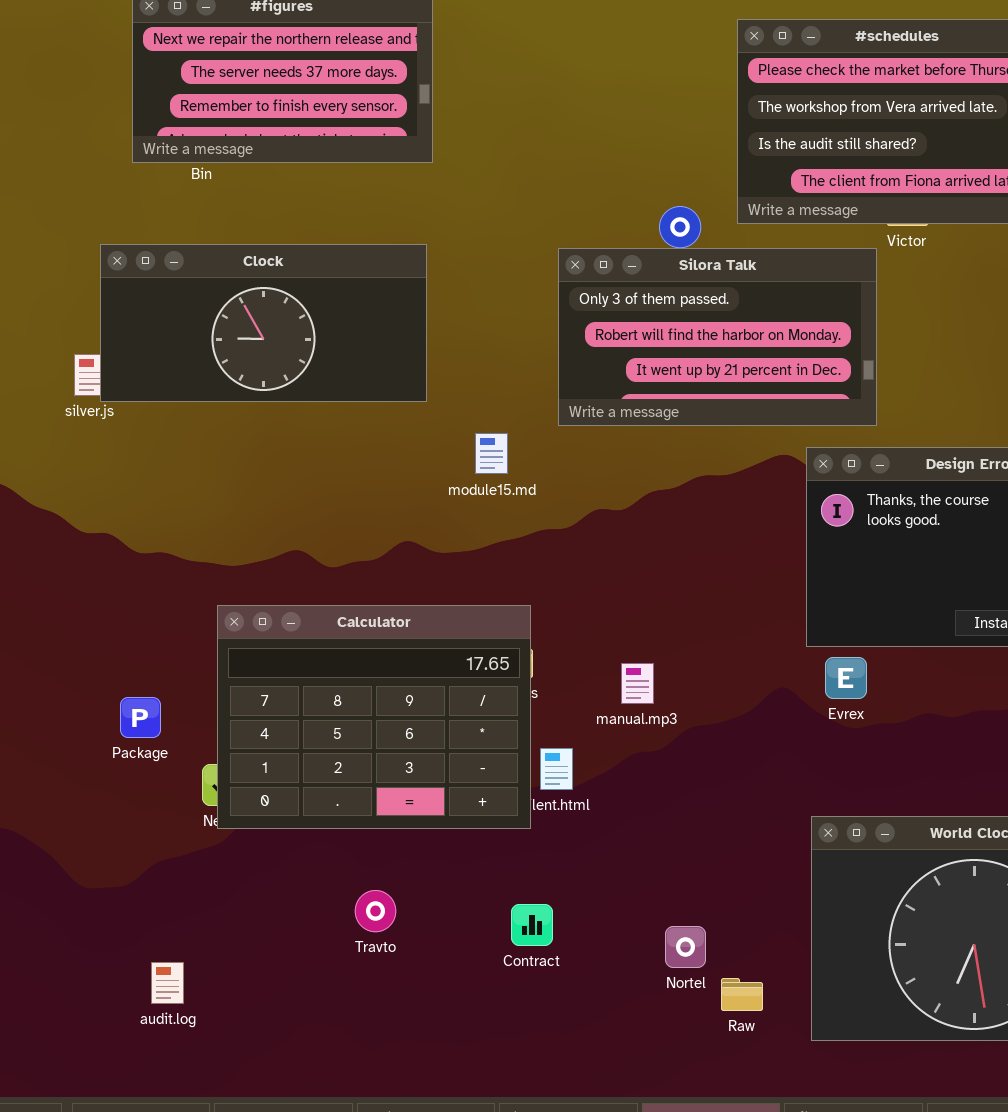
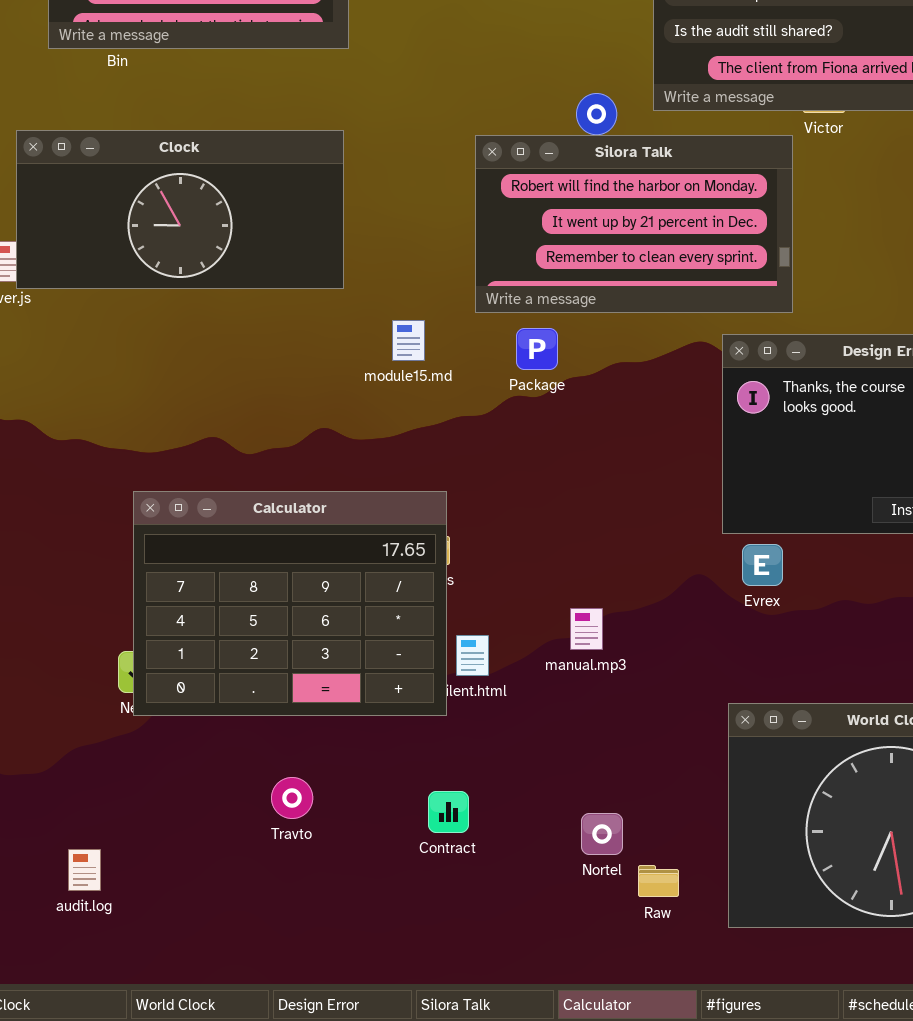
Silora Talk: [558,248,877,426] -> [475,135,793,313], scrolled down 1 row
manual.mp3: [621,663,654,704] -> [570,608,603,650], moved
Package: [120,697,161,738] -> [516,328,558,370], moved

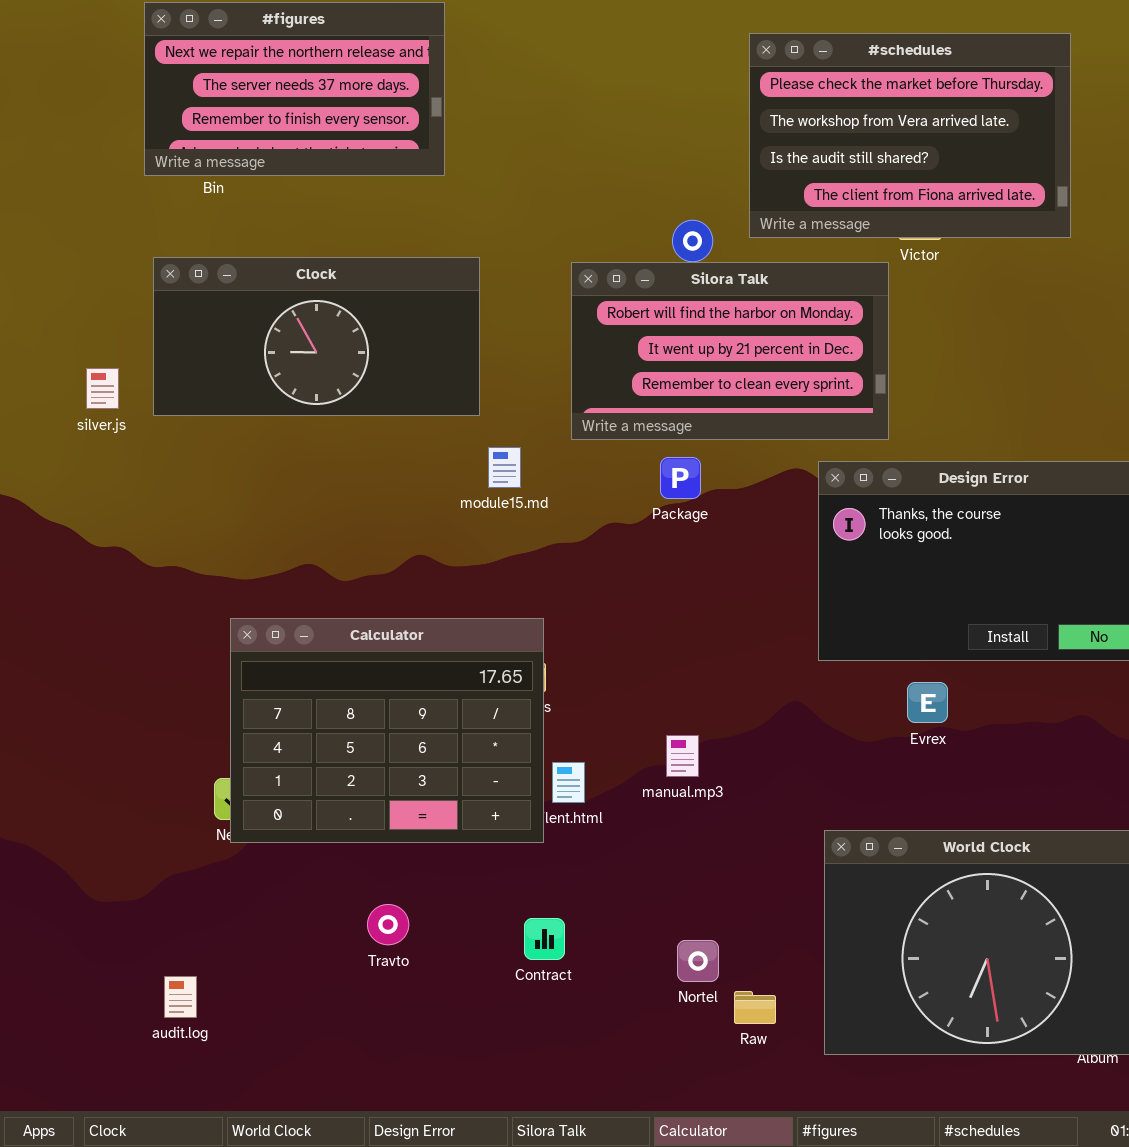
Clock: [16,130,344,289] -> [153,257,480,416], moved
Package: [516,328,558,370] -> [660,457,701,499], moved
Evrex: [742,544,783,586] -> [907,682,948,723], moved

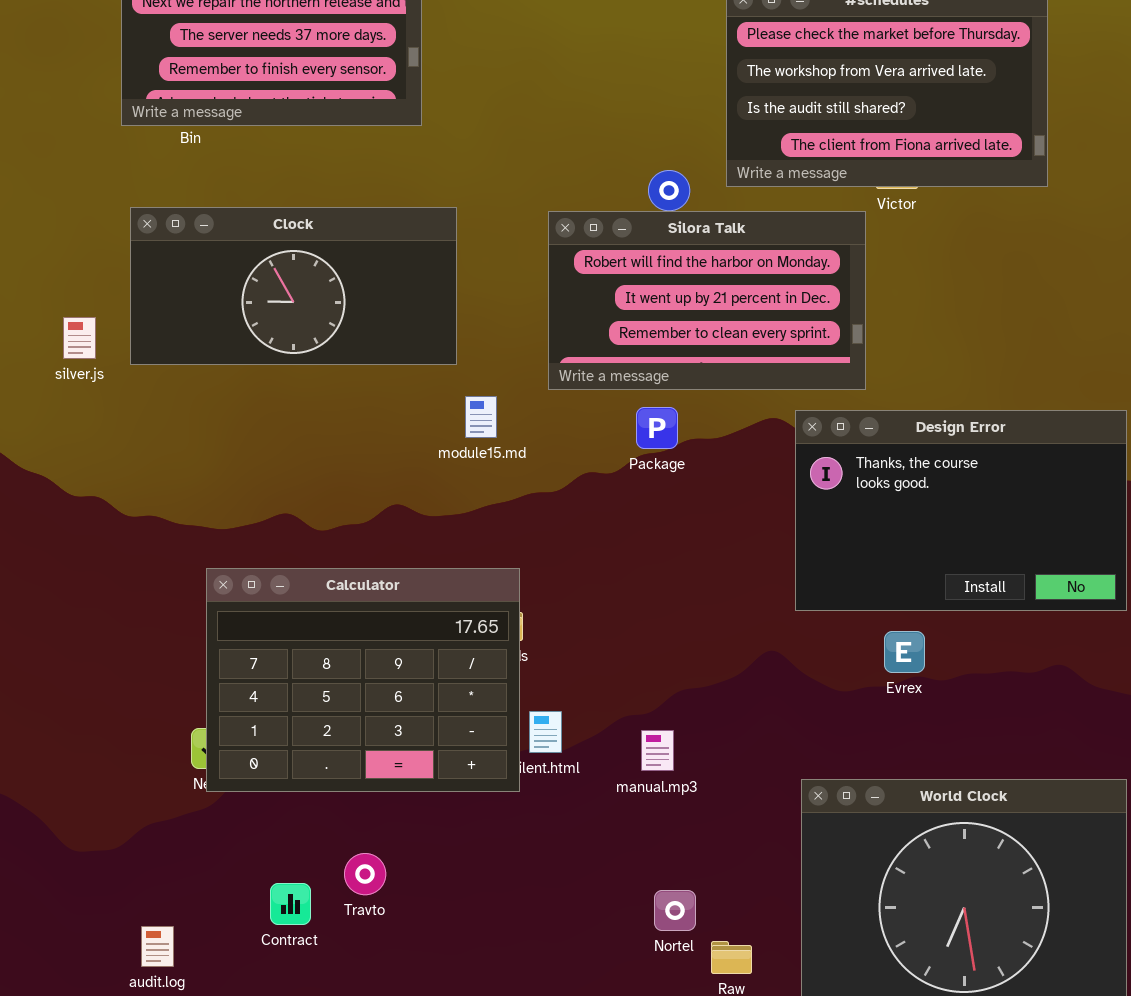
manual.mp3: [666,735,699,777] -> [641,730,674,771], moved
Contract: [524,918,565,960] -> [270,883,311,925], moved

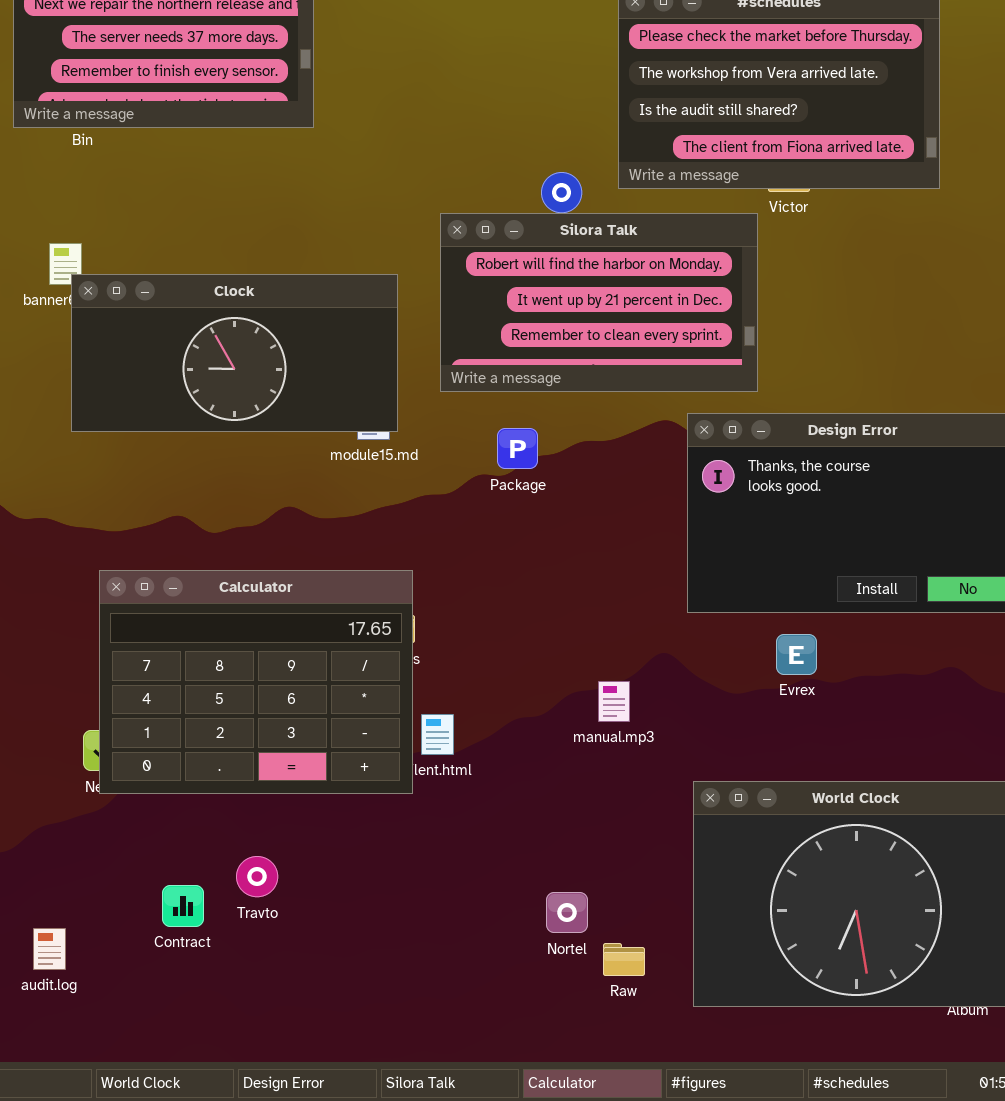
Clock: [130,207,457,365] -> [71,274,398,432], moved
Package: [636,407,678,449] -> [497,428,538,469], moved
manual.mp3: [641,730,674,771] -> [598,681,630,722], moved

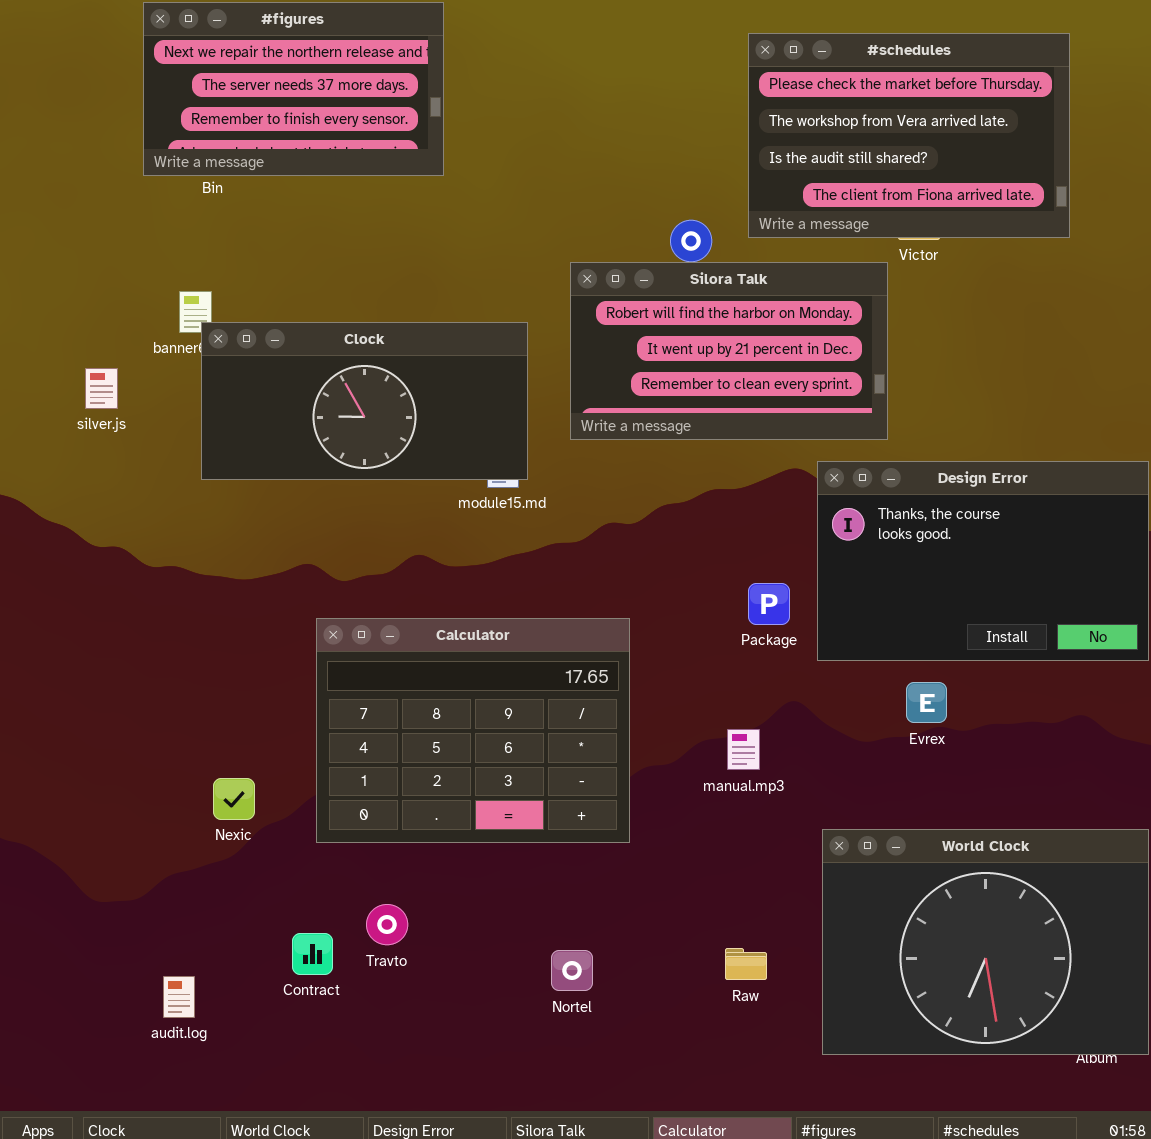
Package: [497,428,538,469] -> [748,583,790,625], moved
Calculator: [99,570,413,794] -> [316,618,630,843], moved
Nortel: [546,892,588,933] -> [551,950,593,991], moved
Raw: [603,943,645,976] -> [725,948,767,980], moved

